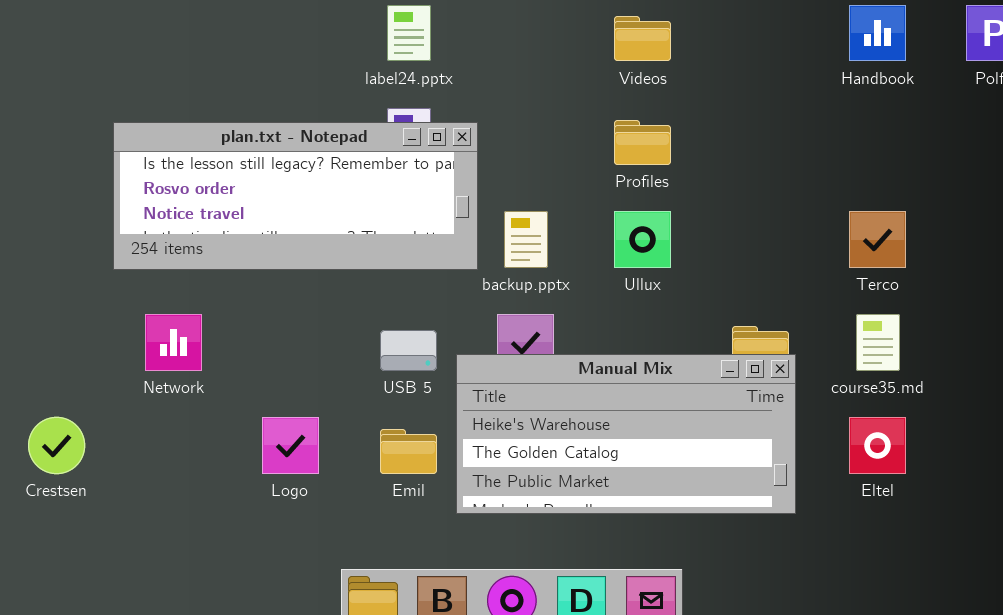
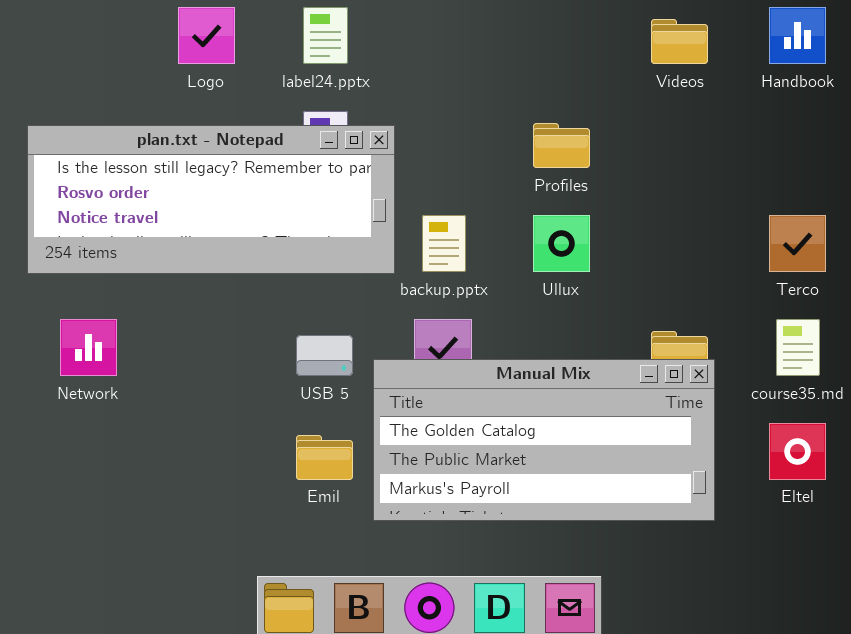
Videos: [614,16,671,61] -> [651,19,708,64], moved
Manual Mix: [456,354,796,514] -> [373,359,715,521], scrolled down 1 row
Logo: [262,417,319,474] -> [178,7,235,64], moved

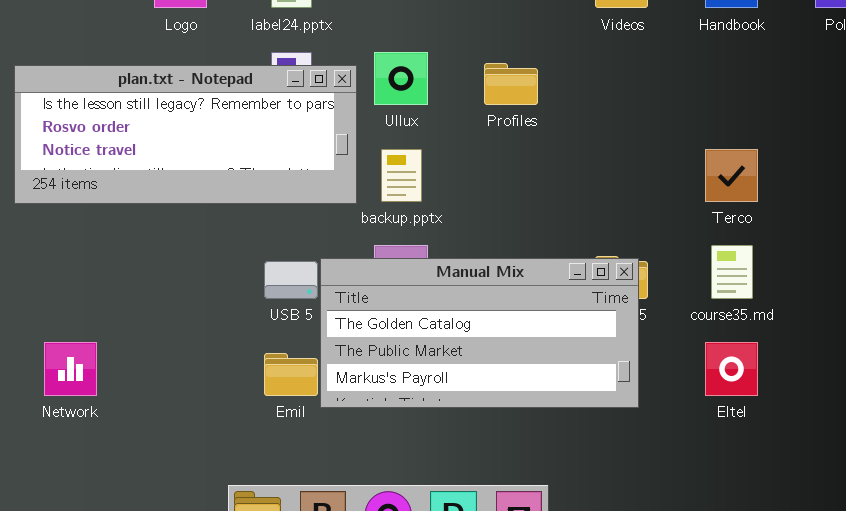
Ullux: [533,215,590,272] -> [374,52,428,105], moved
Network: [60,319,117,376] -> [44,342,97,396], moved
Manual Mix: [373,359,715,521] -> [320,258,639,408], moved

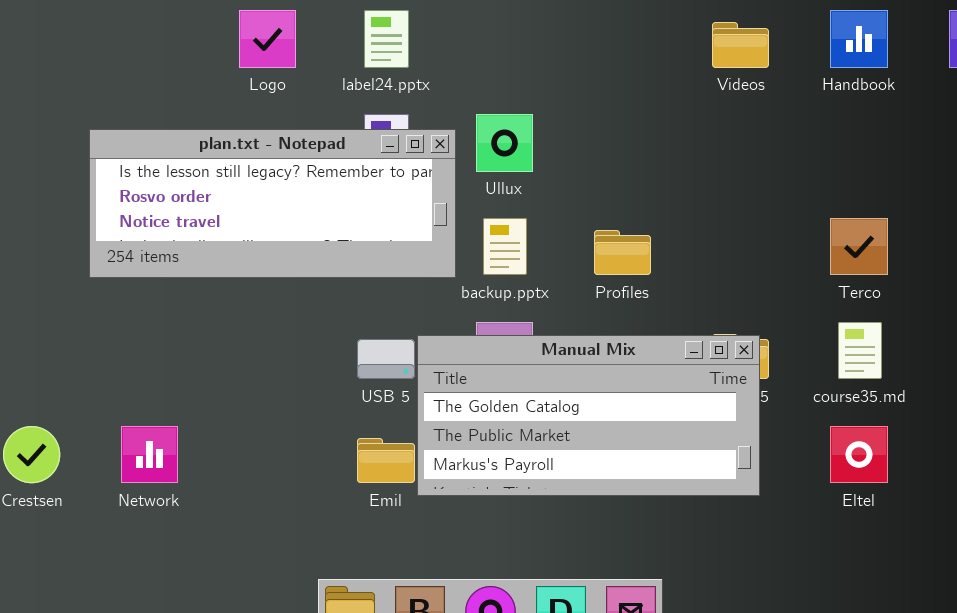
Profiles: [484,63,538,105] -> [594,230,651,275], moved

